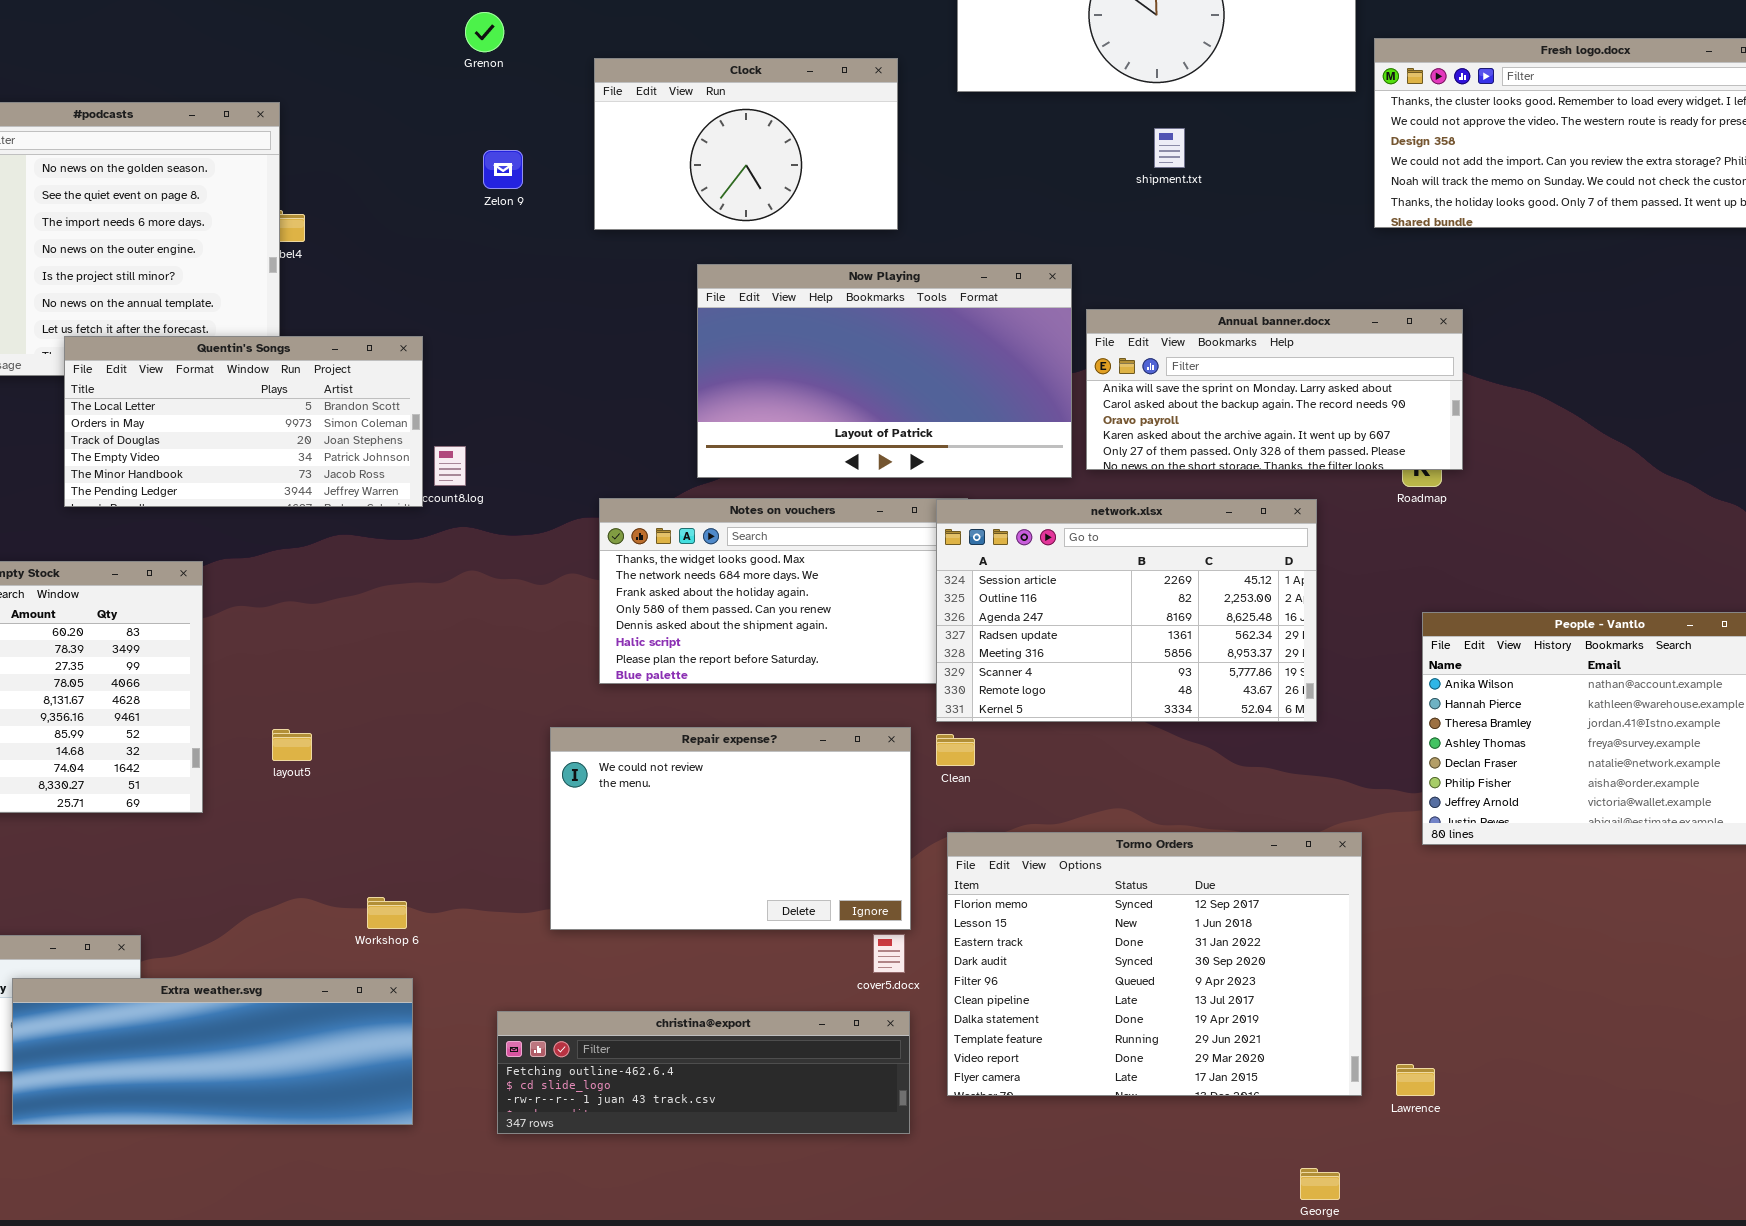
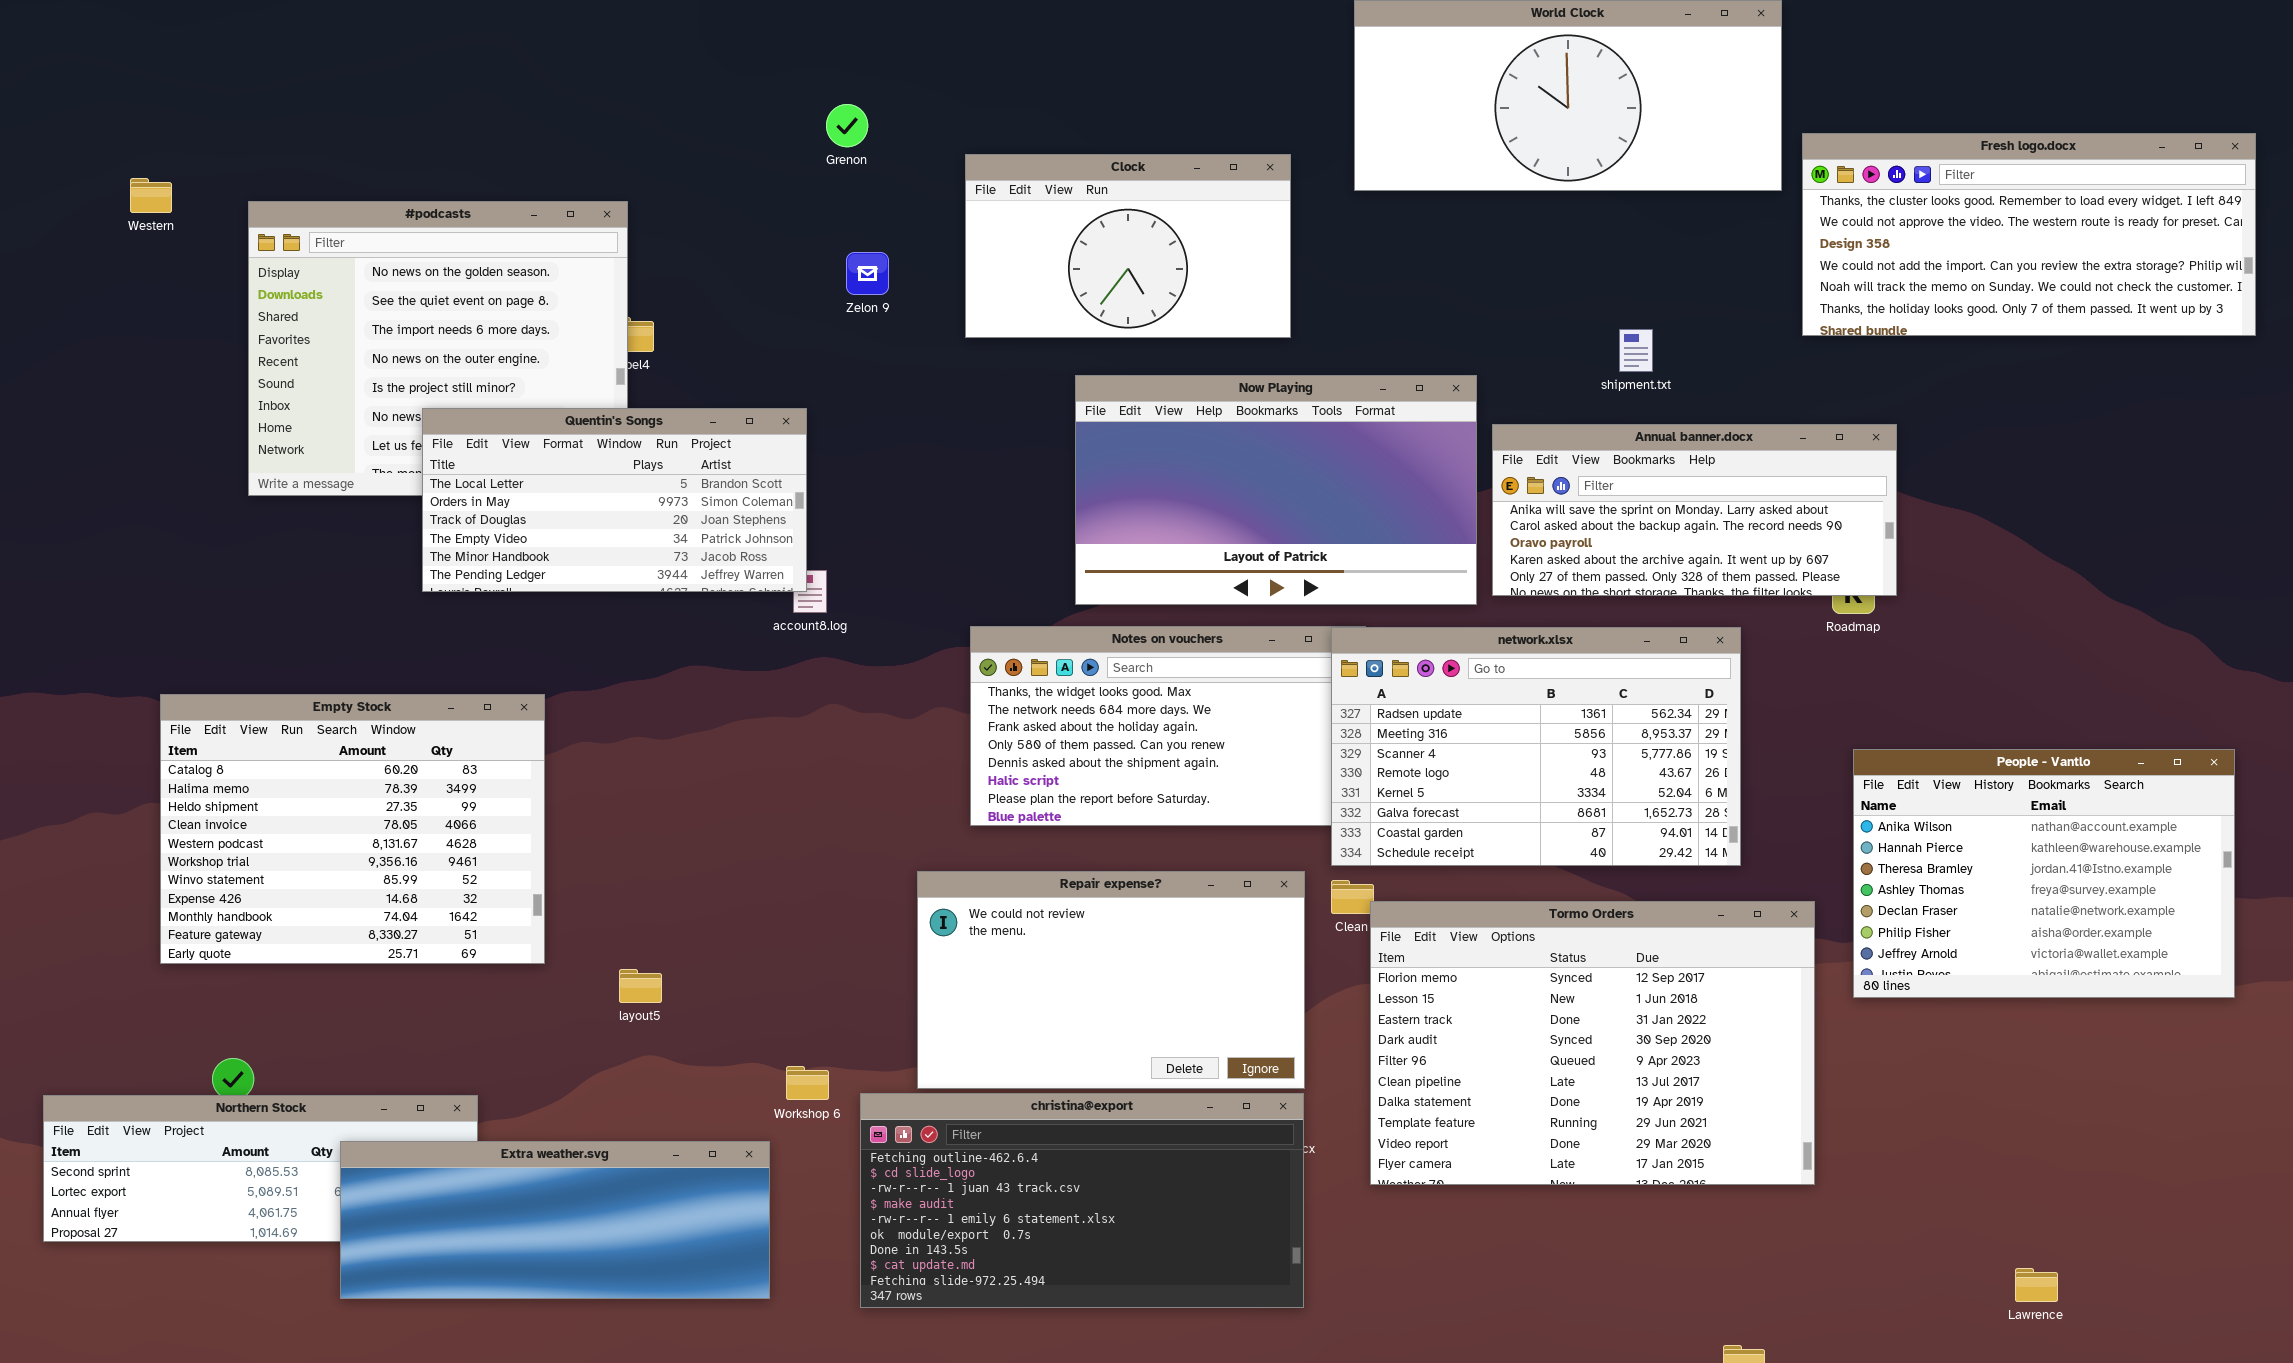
shipment.txt: [1154,128,1185,168] -> [1619,329,1653,372], moved
Quentin's Songs: [64,336,423,507] -> [422,408,807,592], moved
network.xlsx: [936,499,1317,722] -> [1331,627,1741,866], scrolled down 3 rows
layout5: [272,729,312,761] -> [619,969,662,1003], moved
Tormo Orders: [947,832,1362,1096] -> [1370,901,1815,1185], moved
Workshop 6: [367,897,407,929] -> [786,1066,829,1100], moved
christina@export: [497,1011,910,1134] -> [860,1093,1304,1308], resized
Lawrence: [1396,1064,1435,1096] -> [2015,1268,2058,1302], moved

